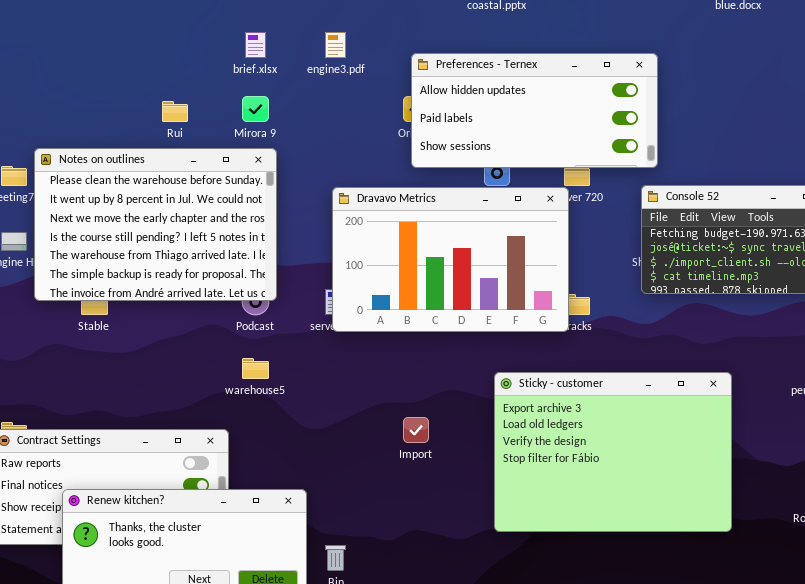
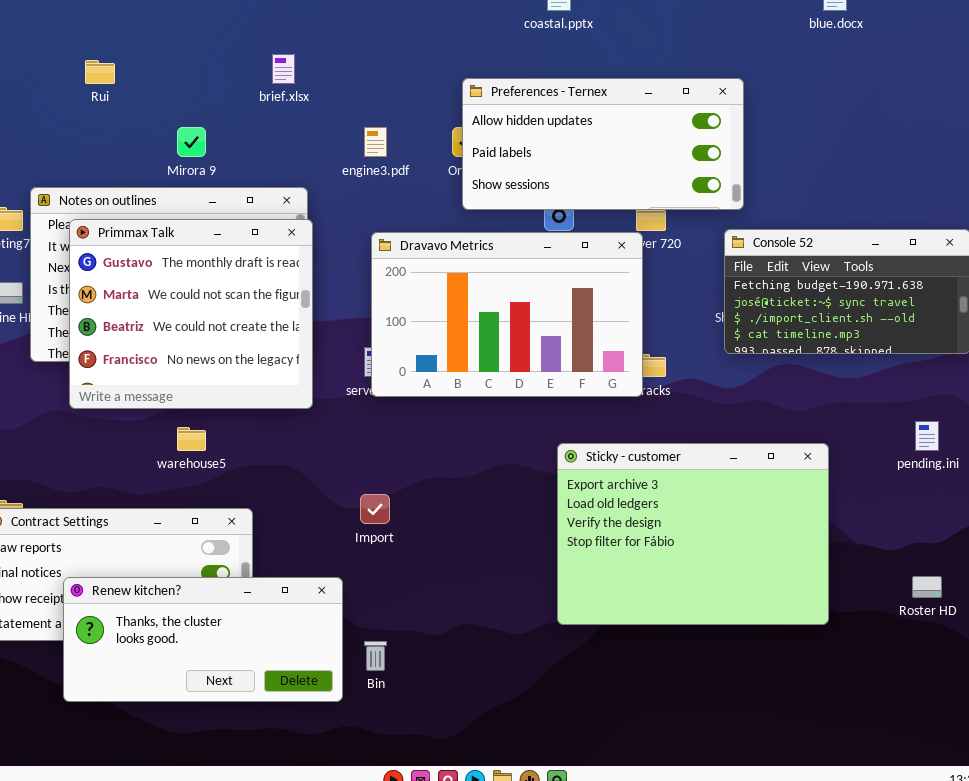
engine3.pdf: [325,32,346,58] -> [364,127,387,157], moved
Mirora 9: [242,96,269,122] -> [177,127,206,157], moved
Rui: [162,101,188,122] -> [85,60,115,84], moved
Primmax Talk: none -> [69,219,313,409], opened
warehouse5: [242,358,269,379] -> [177,427,206,451], moved
Import: [403,417,429,443] -> [360,494,390,524], moved

